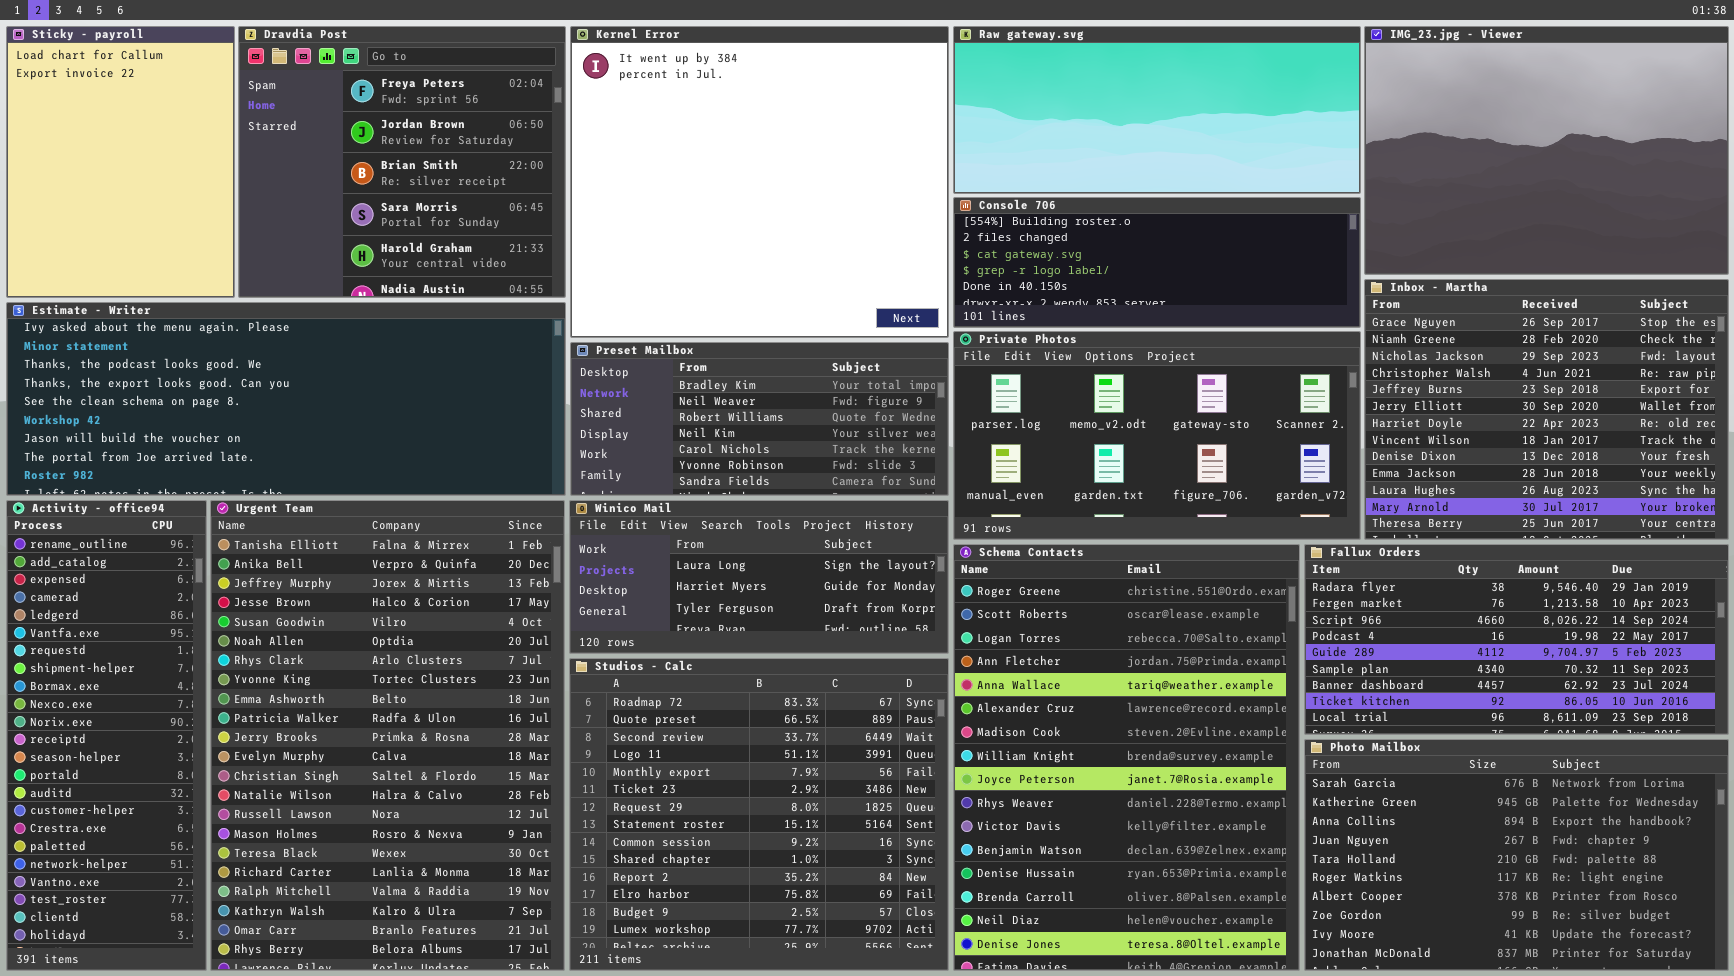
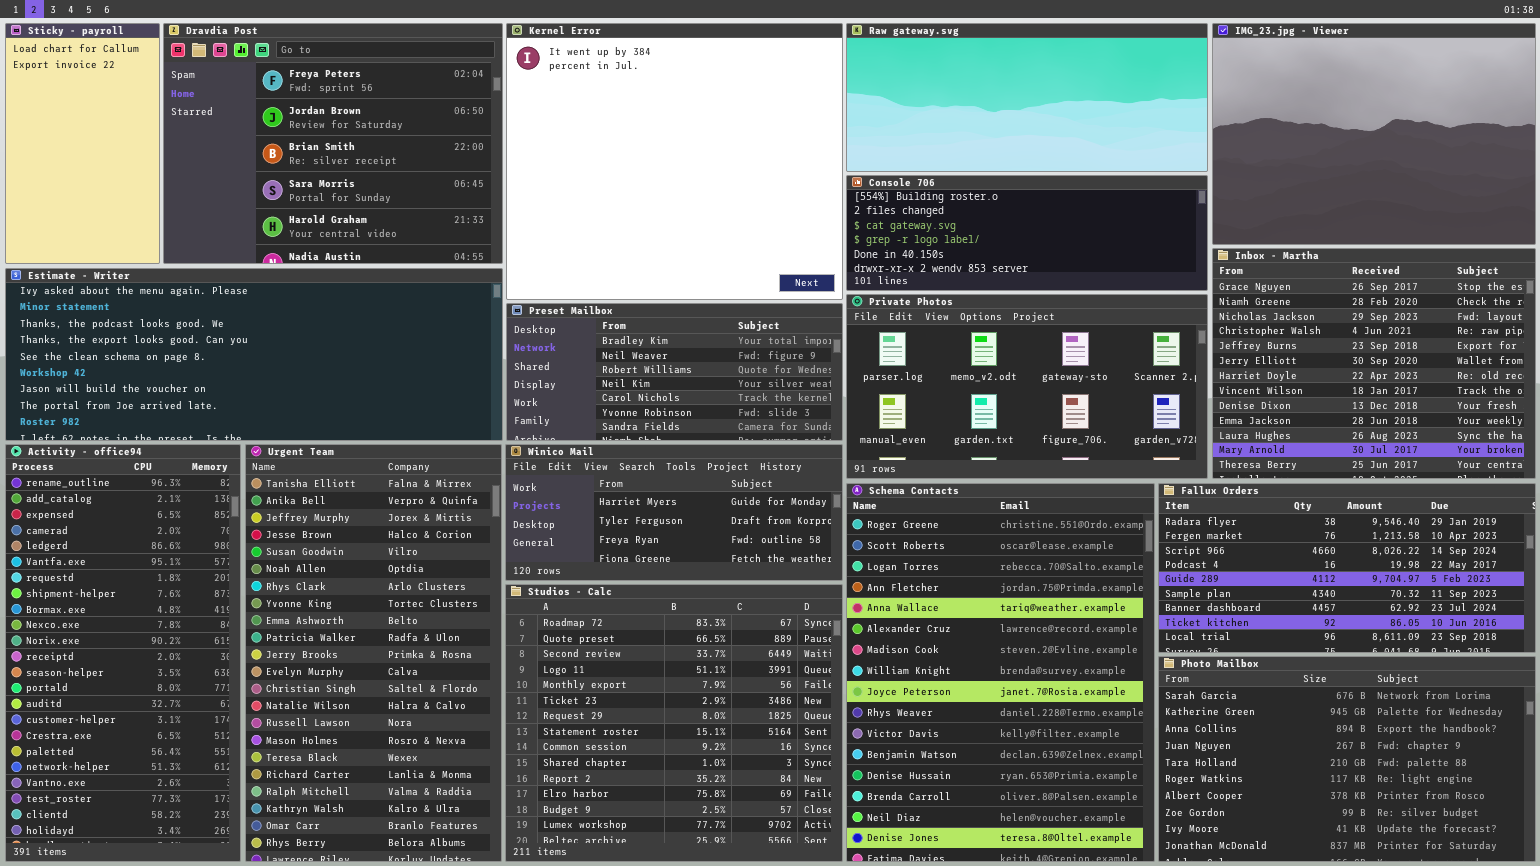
Sticky - payroll: [6,26,235,298] -> [5,23,160,264], resized
Dravdia Post: [238,26,566,298] -> [163,23,503,264], resized
Activity - office94: [6,500,207,971] -> [5,444,241,862], resized
Urgent Team: [210,500,565,971] -> [245,444,502,862], resized
Winico Mail: [569,500,949,654] -> [505,444,843,581], scrolled down 1 row

